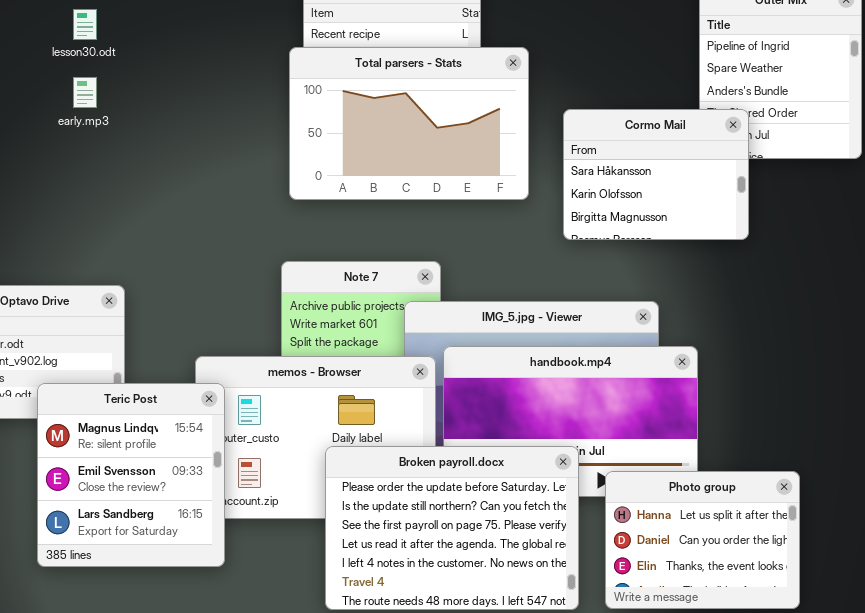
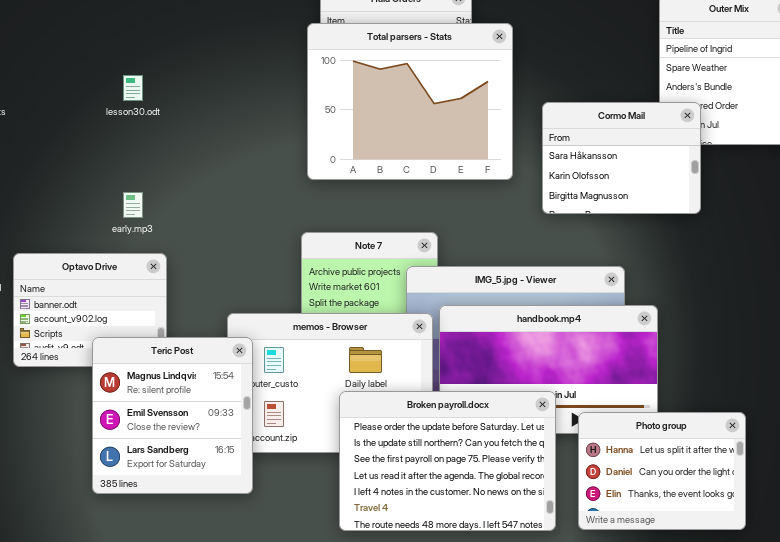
lesson30.odt: [73,9,97,40] -> [123,75,143,101], moved
Total parsers - Stats: [289,47,529,200] -> [307,23,513,180], resized
early.mp3: [73,77,97,108] -> [123,192,143,218], moved

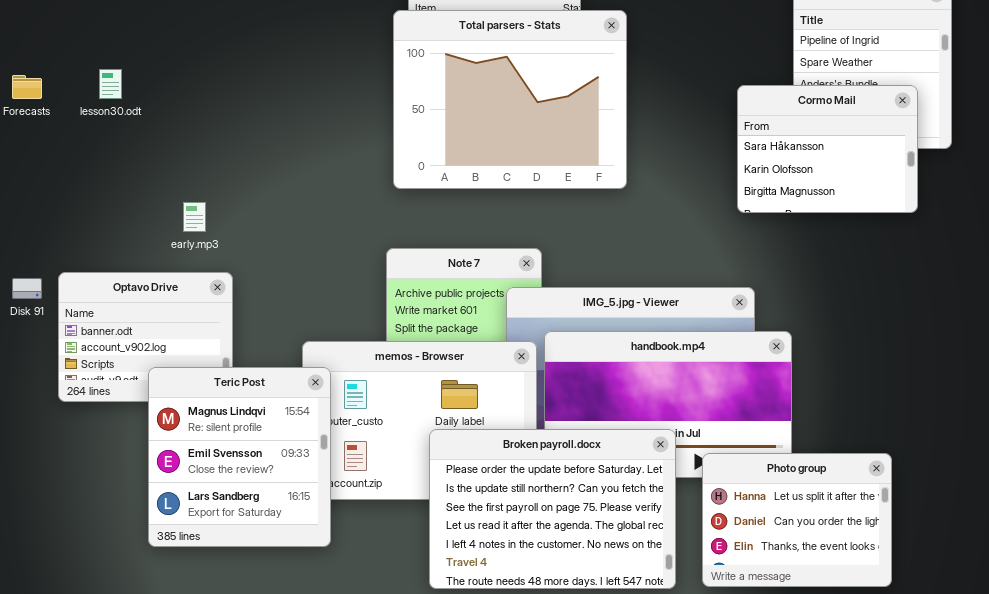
lesson30.odt: [123,75,143,101] -> [99,69,122,99], moved
Cormo Mail: [542,102,701,214] -> [737,85,918,213], moved

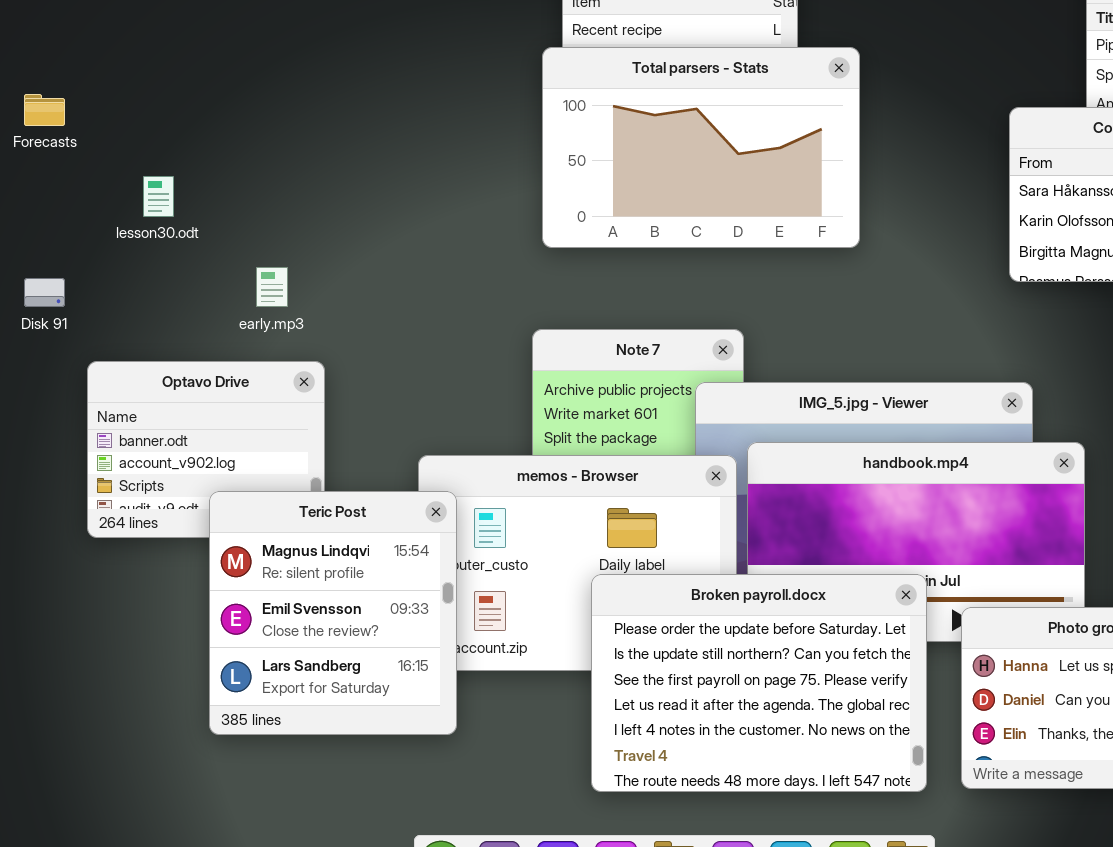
Total parsers - Stats: [393,10,627,189] -> [542,47,860,248], resized
lesson30.odt: [99,69,122,99] -> [143,176,174,217], moved
Disk 91: [12,278,42,299] -> [24,278,65,307], moved

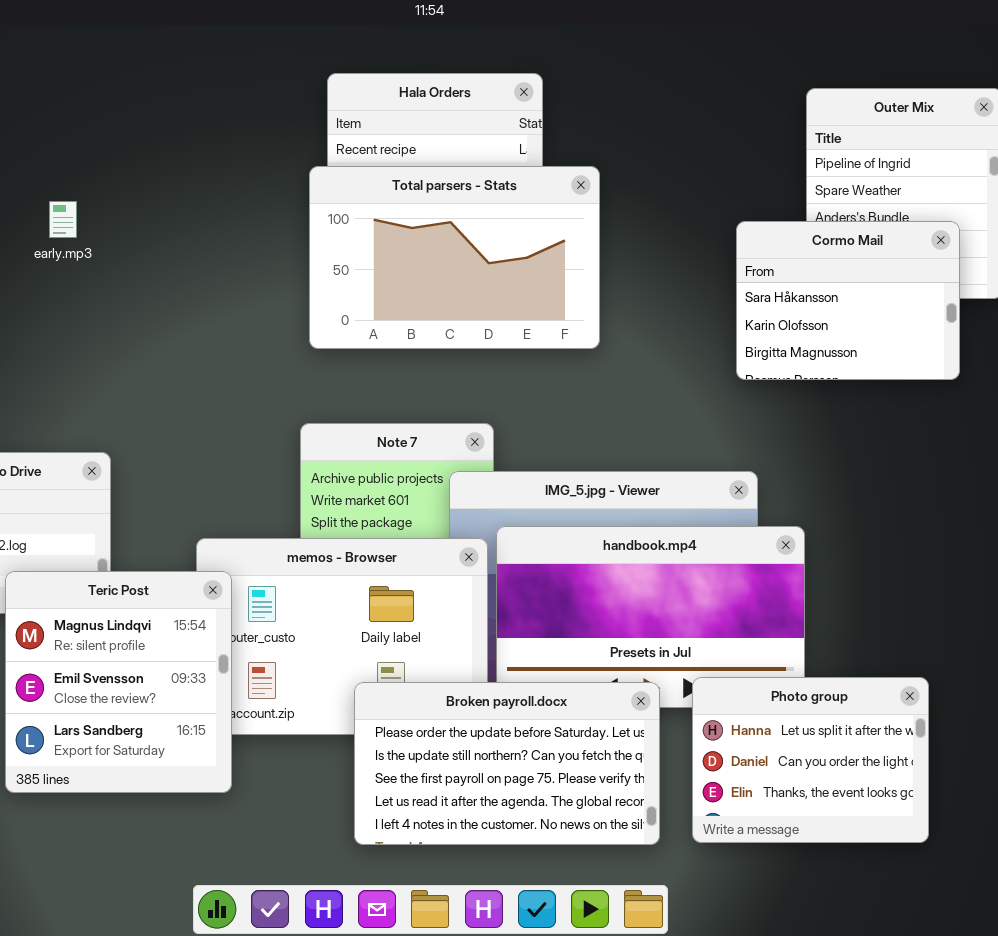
early.mp3: [256,267,288,307] -> [49,201,77,238], moved
Broken payroll.docx: [591,574,927,792] -> [354,682,660,845], resized

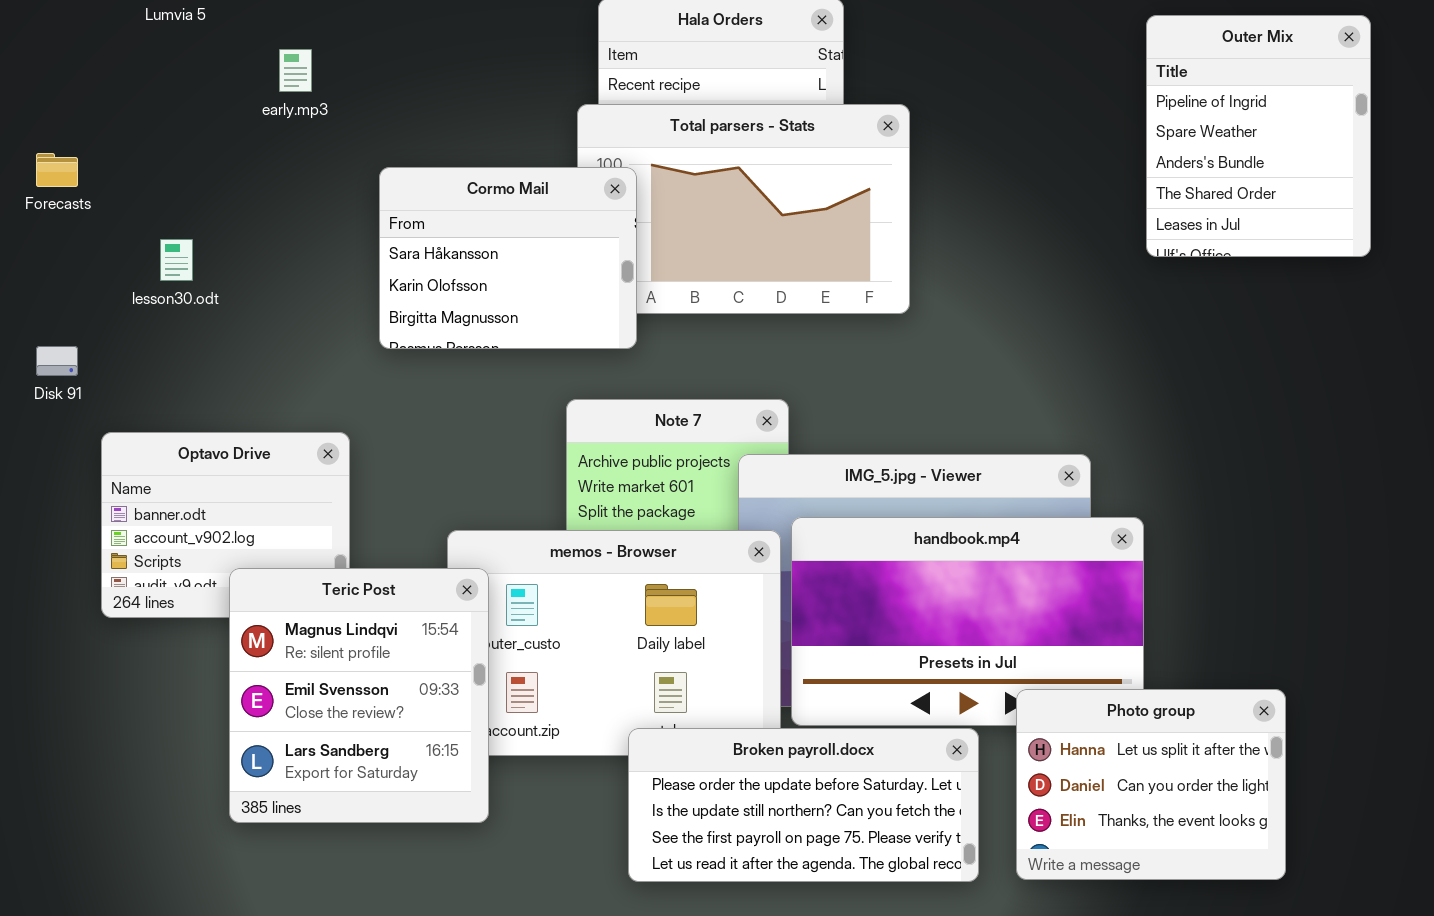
early.mp3: [49,201,77,238] -> [279,49,312,92], moved
Cormo Mail: [736,221,960,380] -> [379,167,637,349], moved
Broken payroll.docx: [354,682,660,845] -> [628,728,979,882], resized

